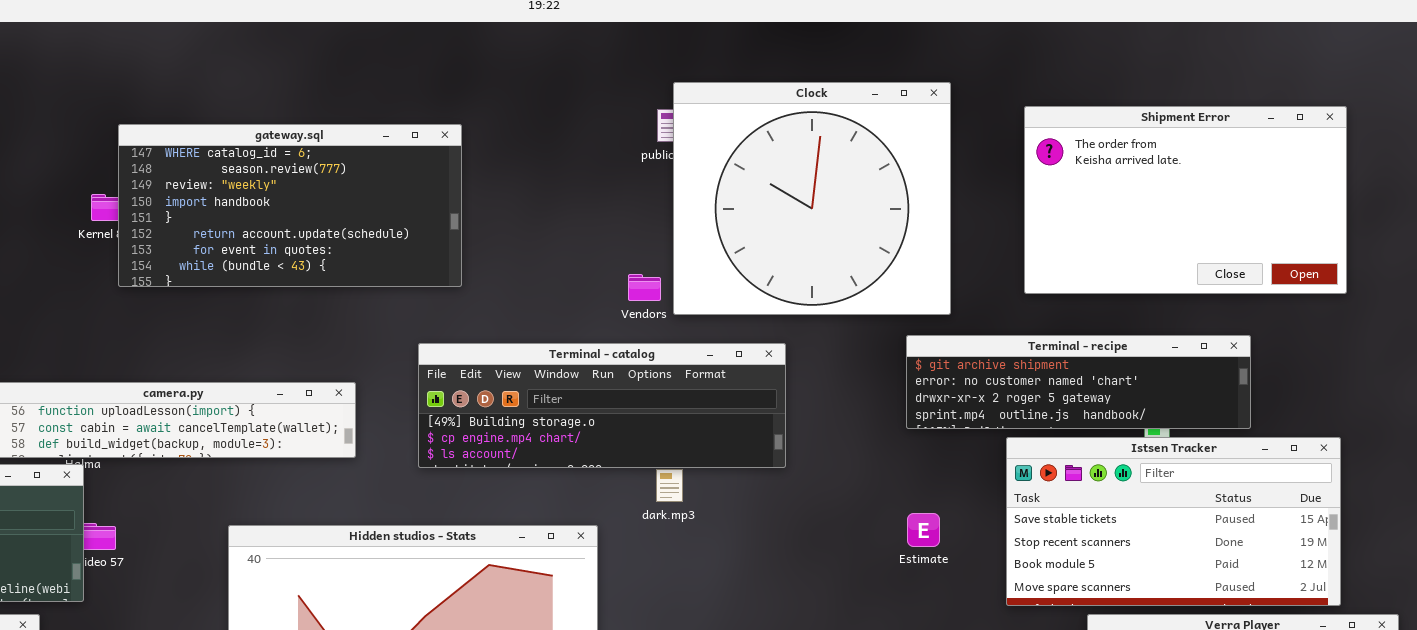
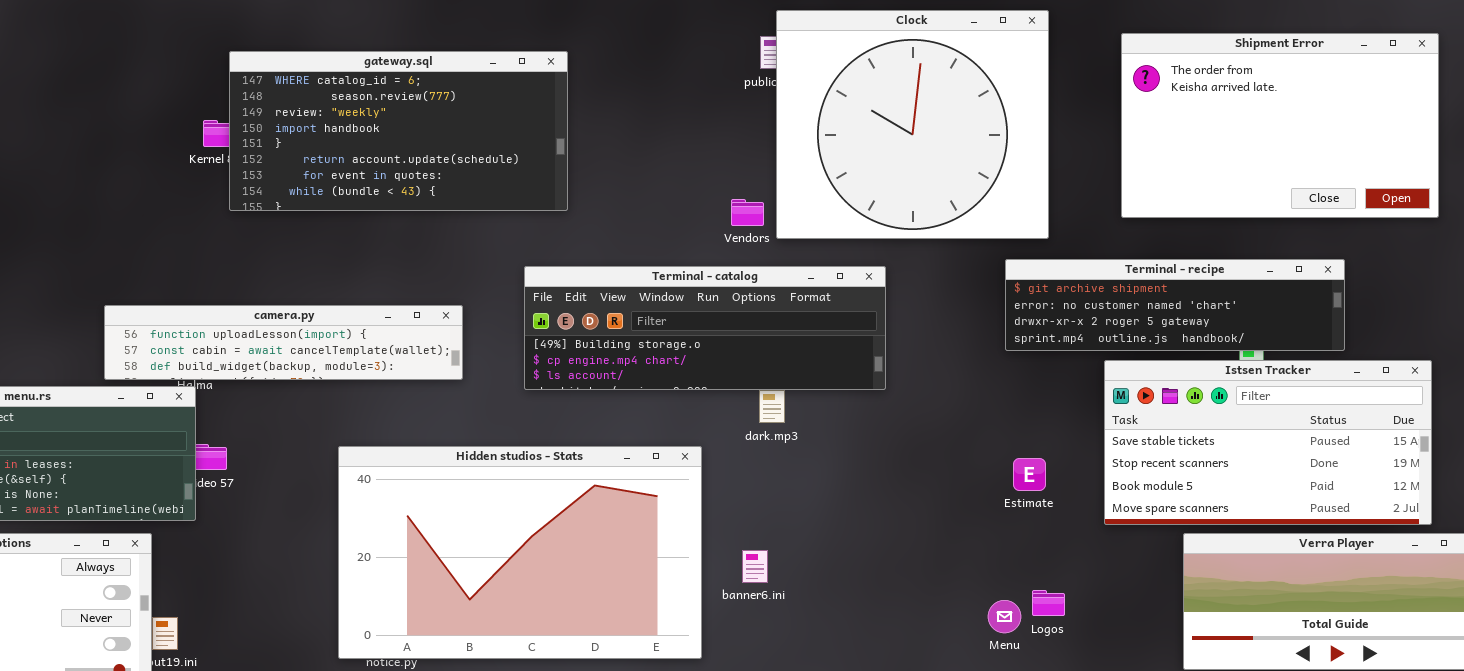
Estimate: [907,513,940,547] -> [1013,458,1046,491], moved

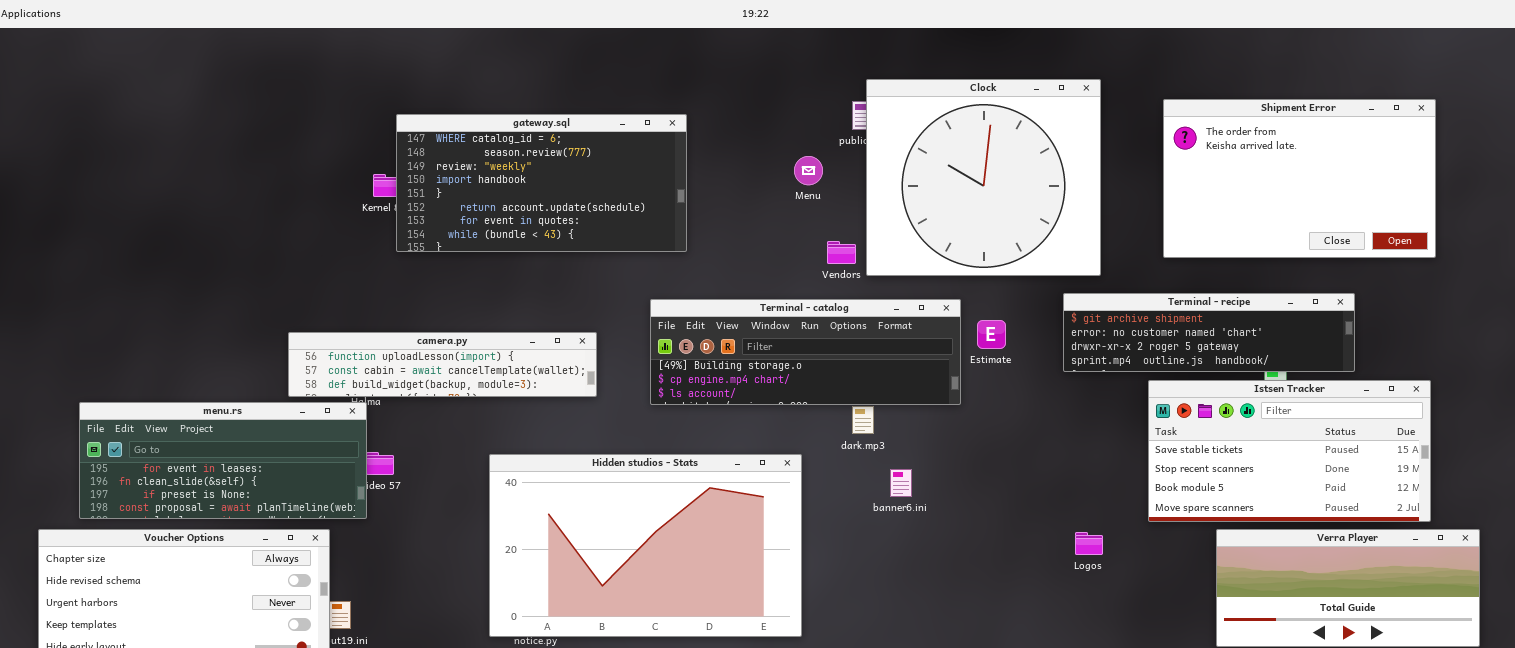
Estimate: [1013,458,1046,491] -> [977,320,1006,349], moved
banner6.ini: [742,550,768,583] -> [890,469,912,497], moved
Logos: [1032,590,1065,616] -> [1075,532,1103,555], moved
Menu: [988,600,1021,633] -> [794,156,823,185], moved

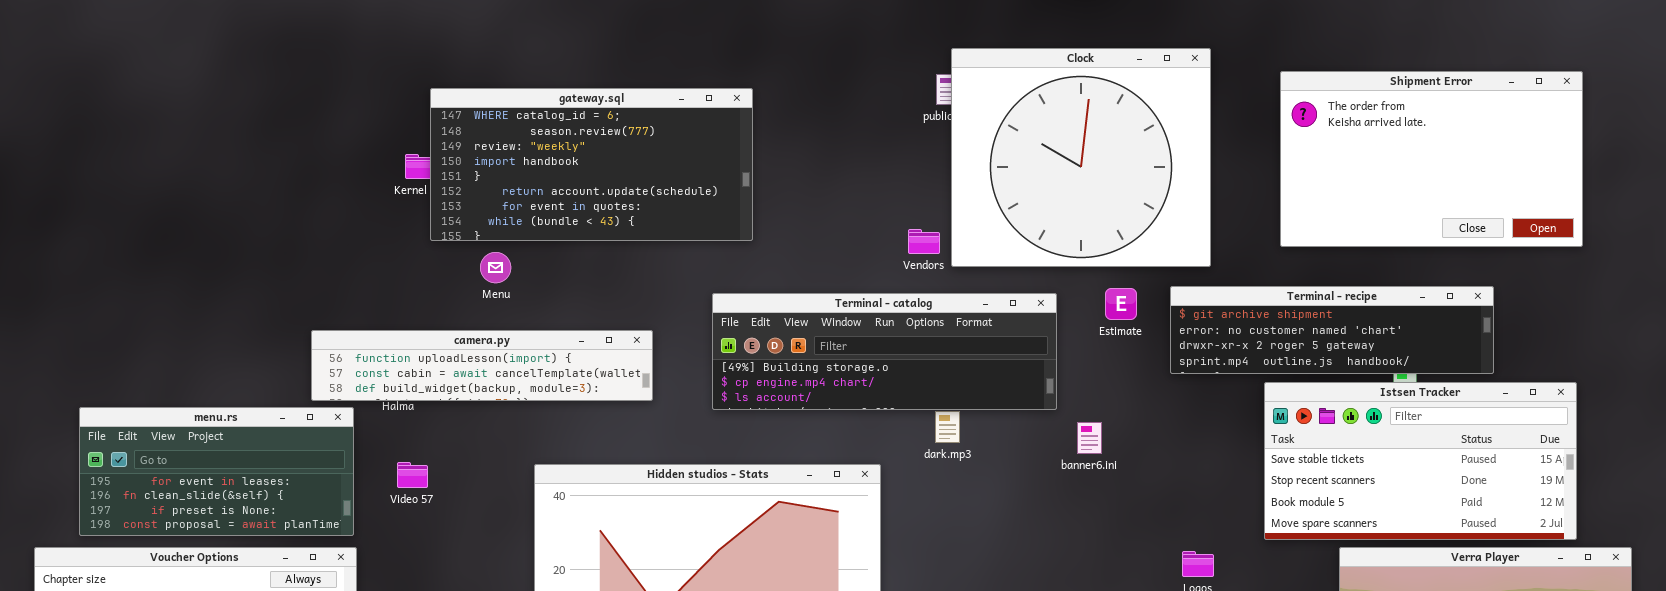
Menu: [794,156,823,185] -> [480,252,511,283], moved
Estimate: [977,320,1006,349] -> [1105,288,1137,320], moved
menu.rs: [79,402,367,519] -> [79,407,354,536], resized
banner6.ini: [890,469,912,497] -> [1077,422,1102,454], moved

